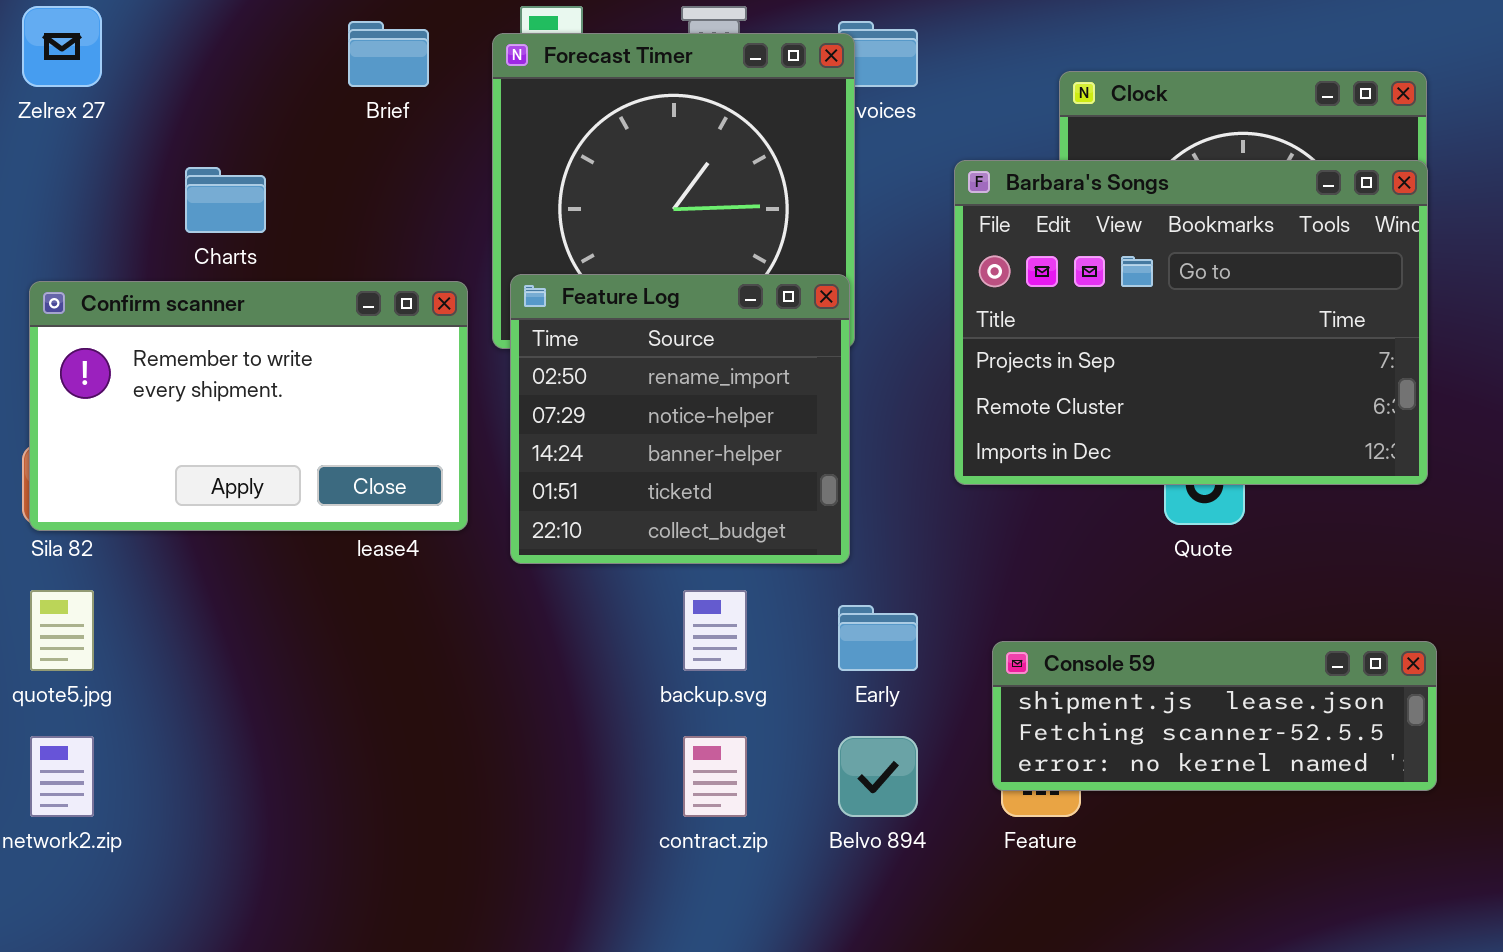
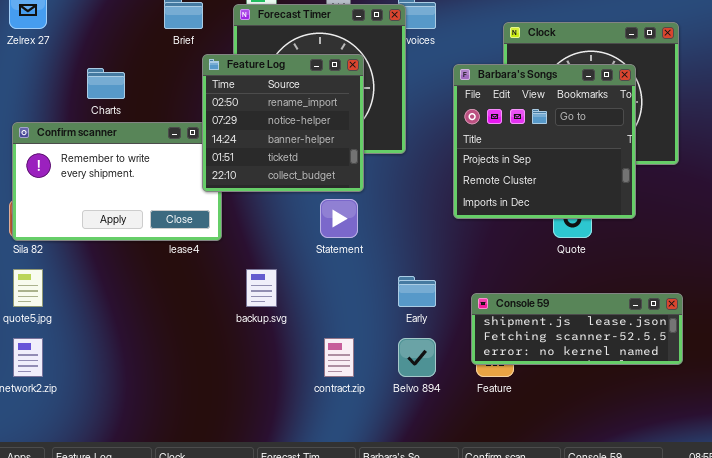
Barbara's Songs: [954,160,1428,485] -> [453,64,636,219], resized
Feature Log: [510,274,850,564] -> [202,54,364,192], moved
backup.svg: [683,590,747,671] -> [246,269,277,307], moved

